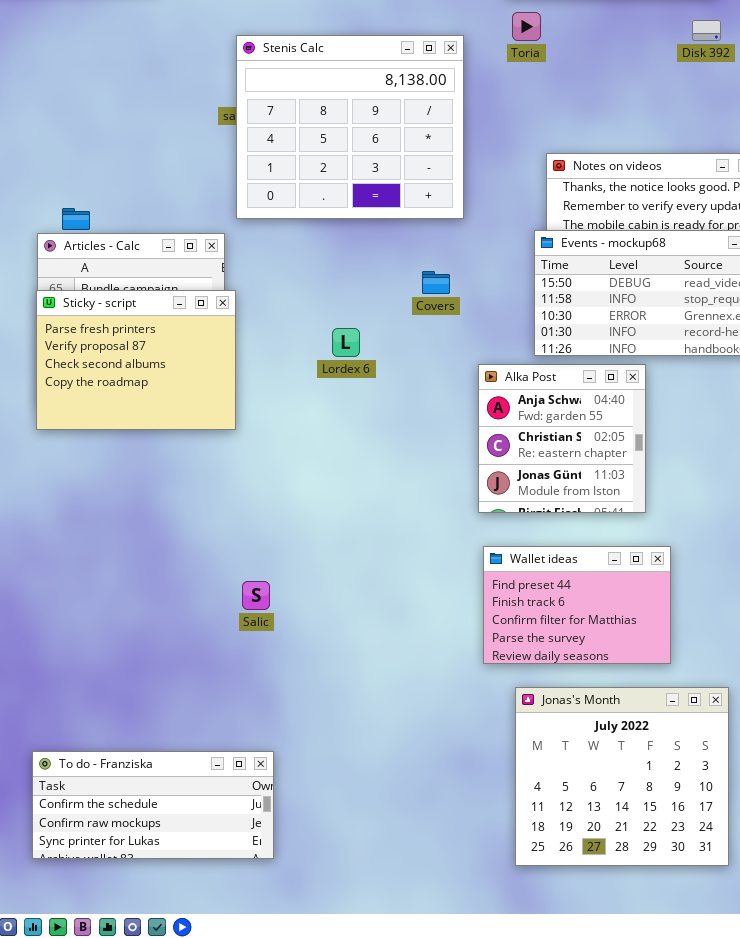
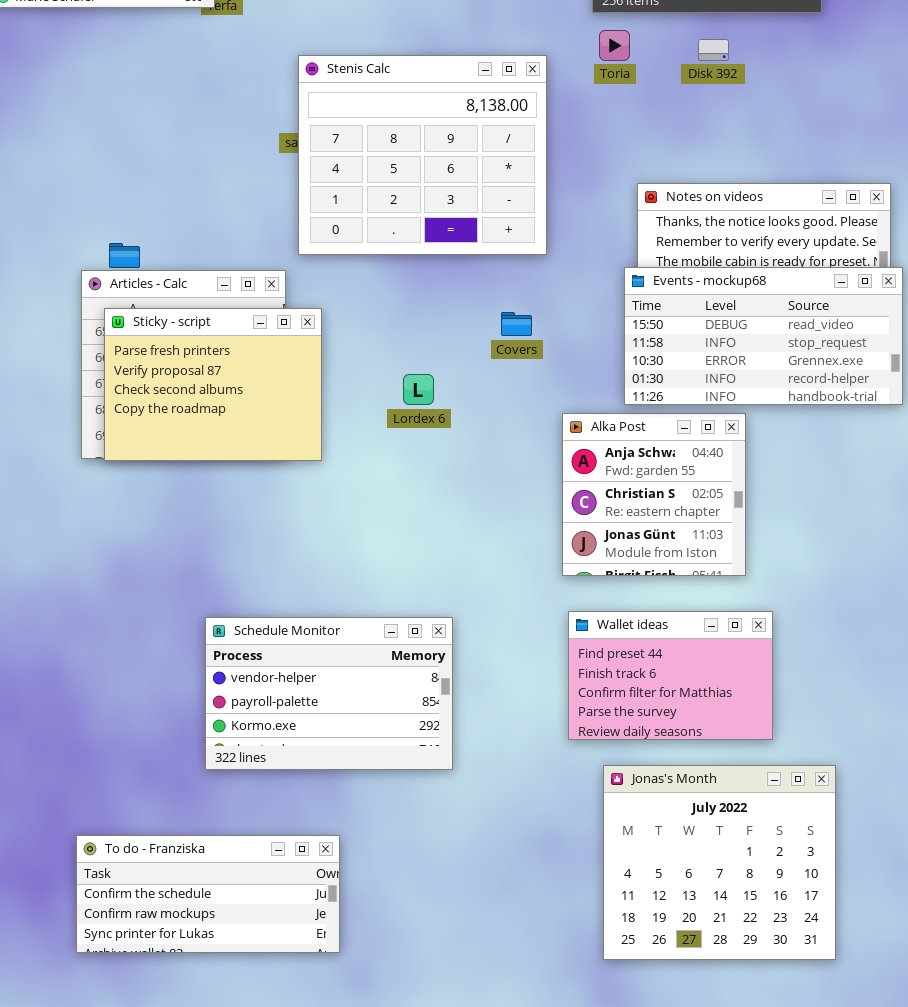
Disk 392: [692,20,721,41] -> [698,39,729,61], moved
Sticky - script: [36,290,236,430] -> [104,308,322,461], moved
Schedule Monitor: none -> [205,617,453,770], opened

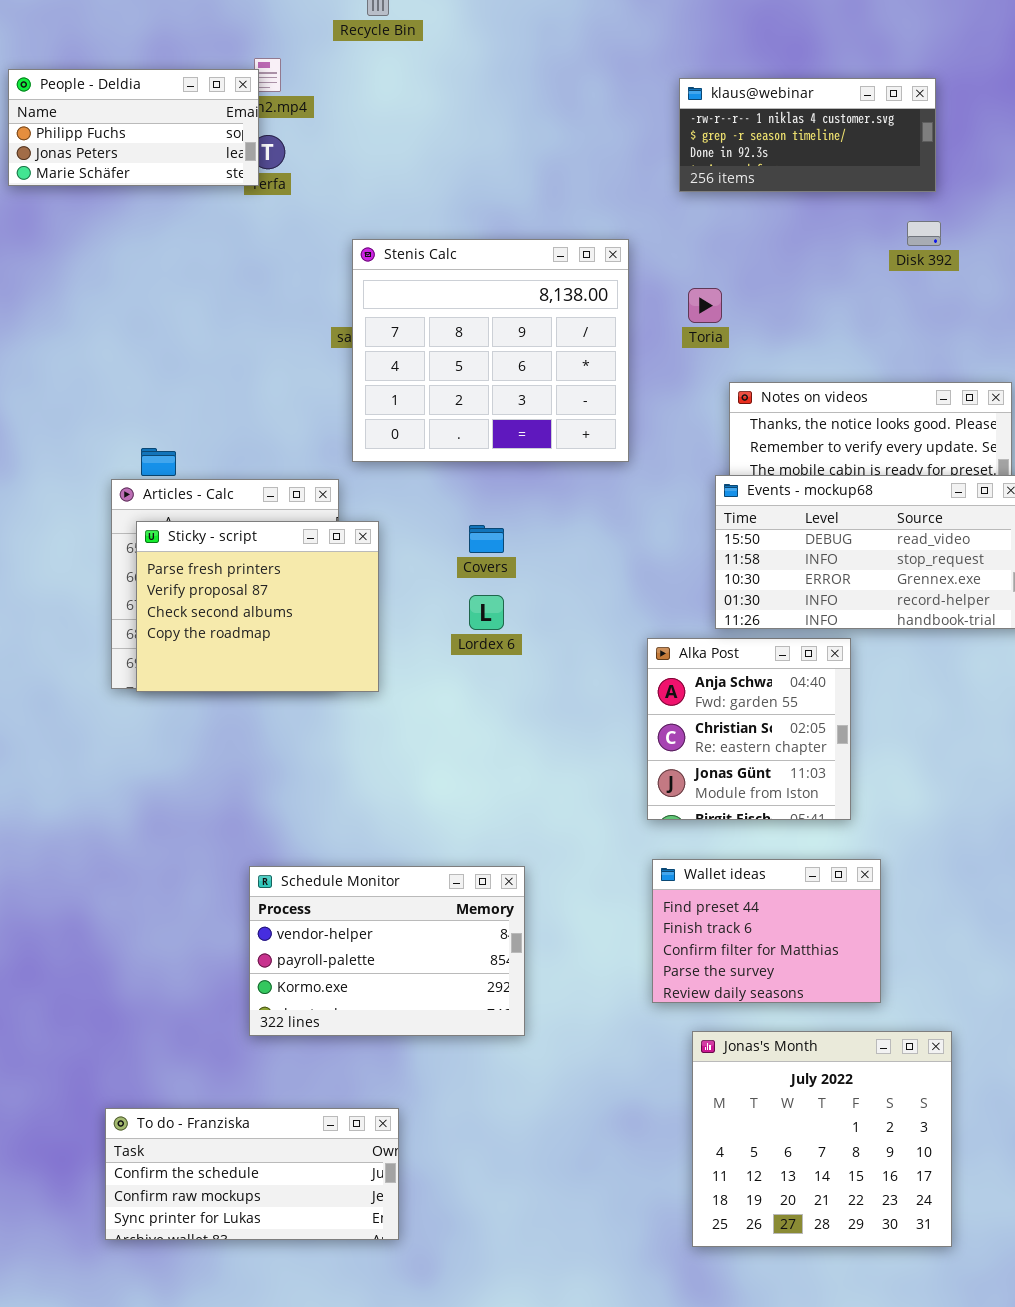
Toria: [599,30,630,61] -> [688,288,722,323], moved
Disk 392: [698,39,729,61] -> [907,221,941,246], moved
Covers: [501,312,532,336] -> [469,525,504,553], moved

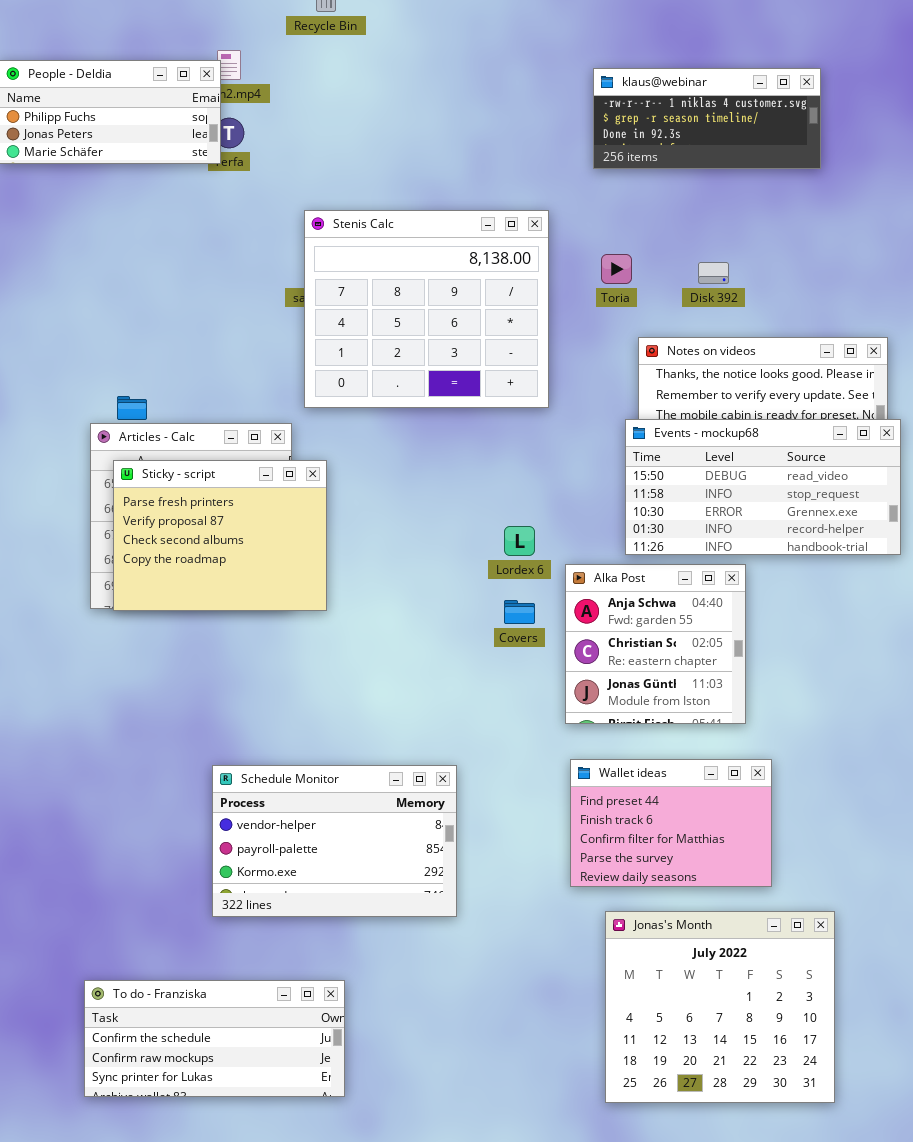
Disk 392: [907,221,941,246] -> [698,262,729,284], moved
Covers: [469,525,504,553] -> [504,600,535,624], moved
Lordex 6: [469,595,504,630] -> [504,526,535,556], moved

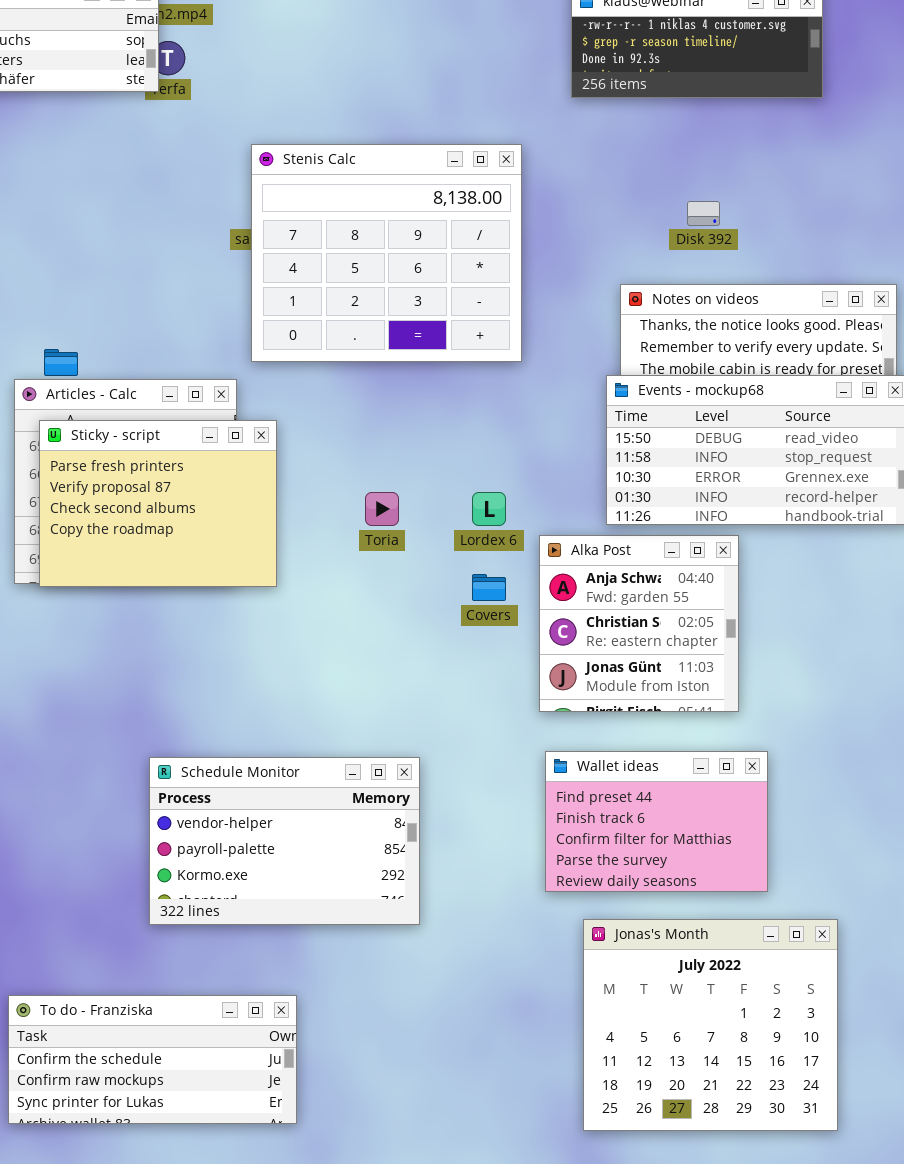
Toria: [601,254,632,284] -> [365,492,399,526], moved

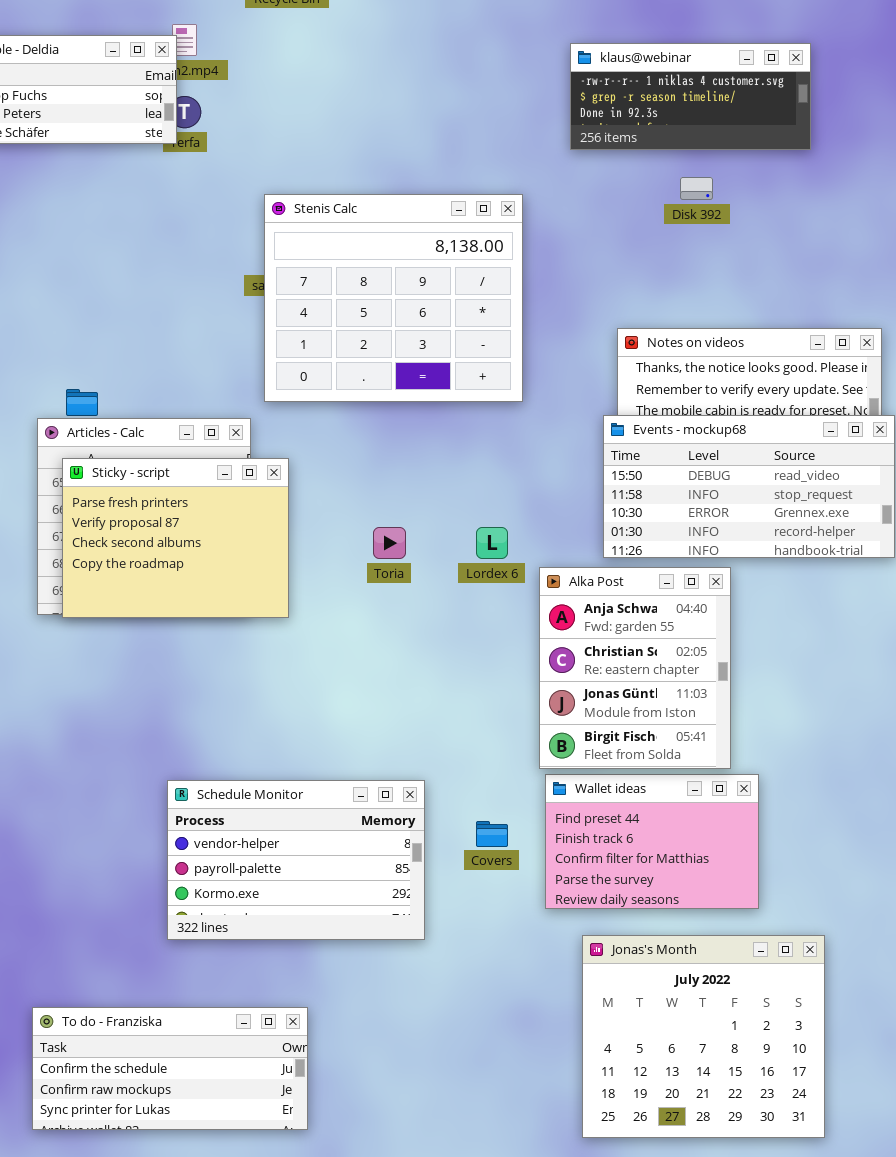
Disk 392: [687,201,720,226] -> [680,177,713,200], moved
Alka Post: [539,535,739,712] -> [539,567,731,769], resized
Covers: [472,574,506,601] -> [476,821,508,847], moved

